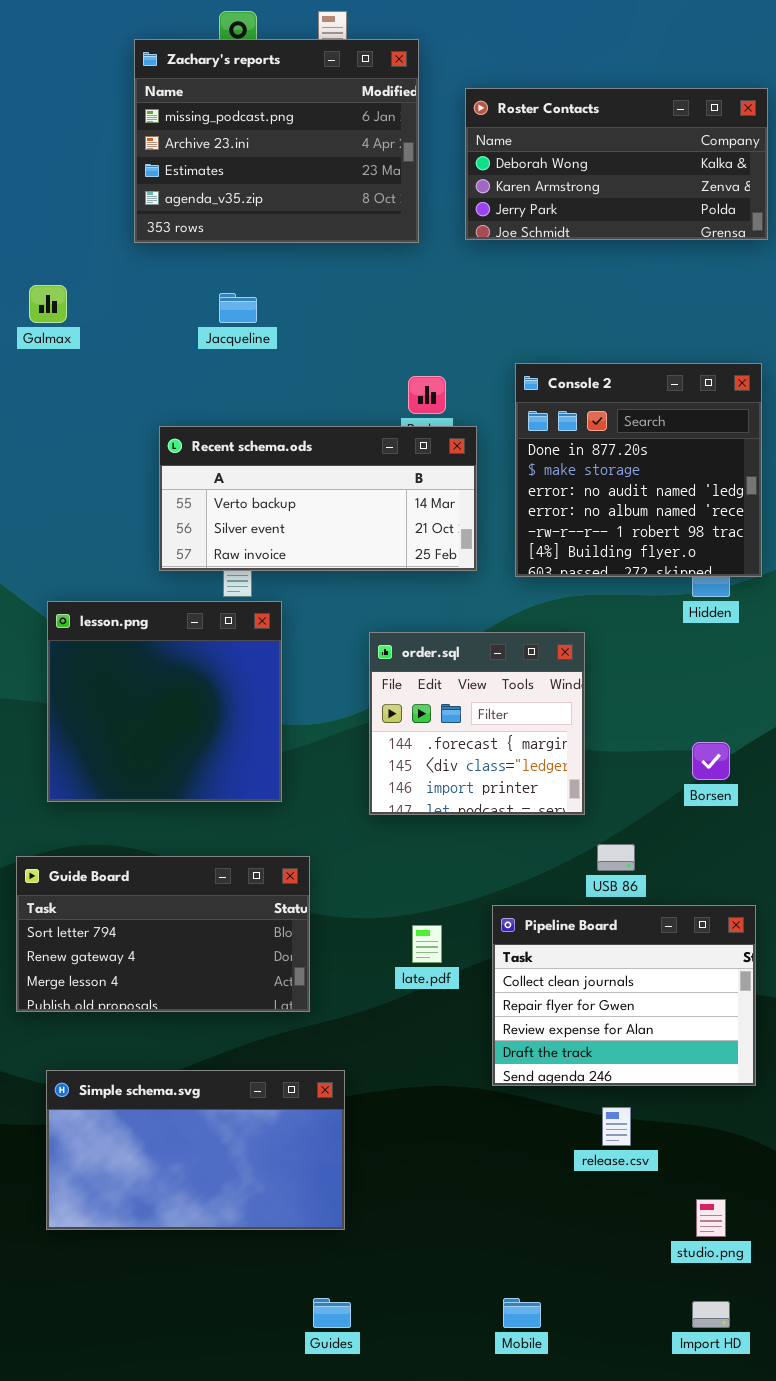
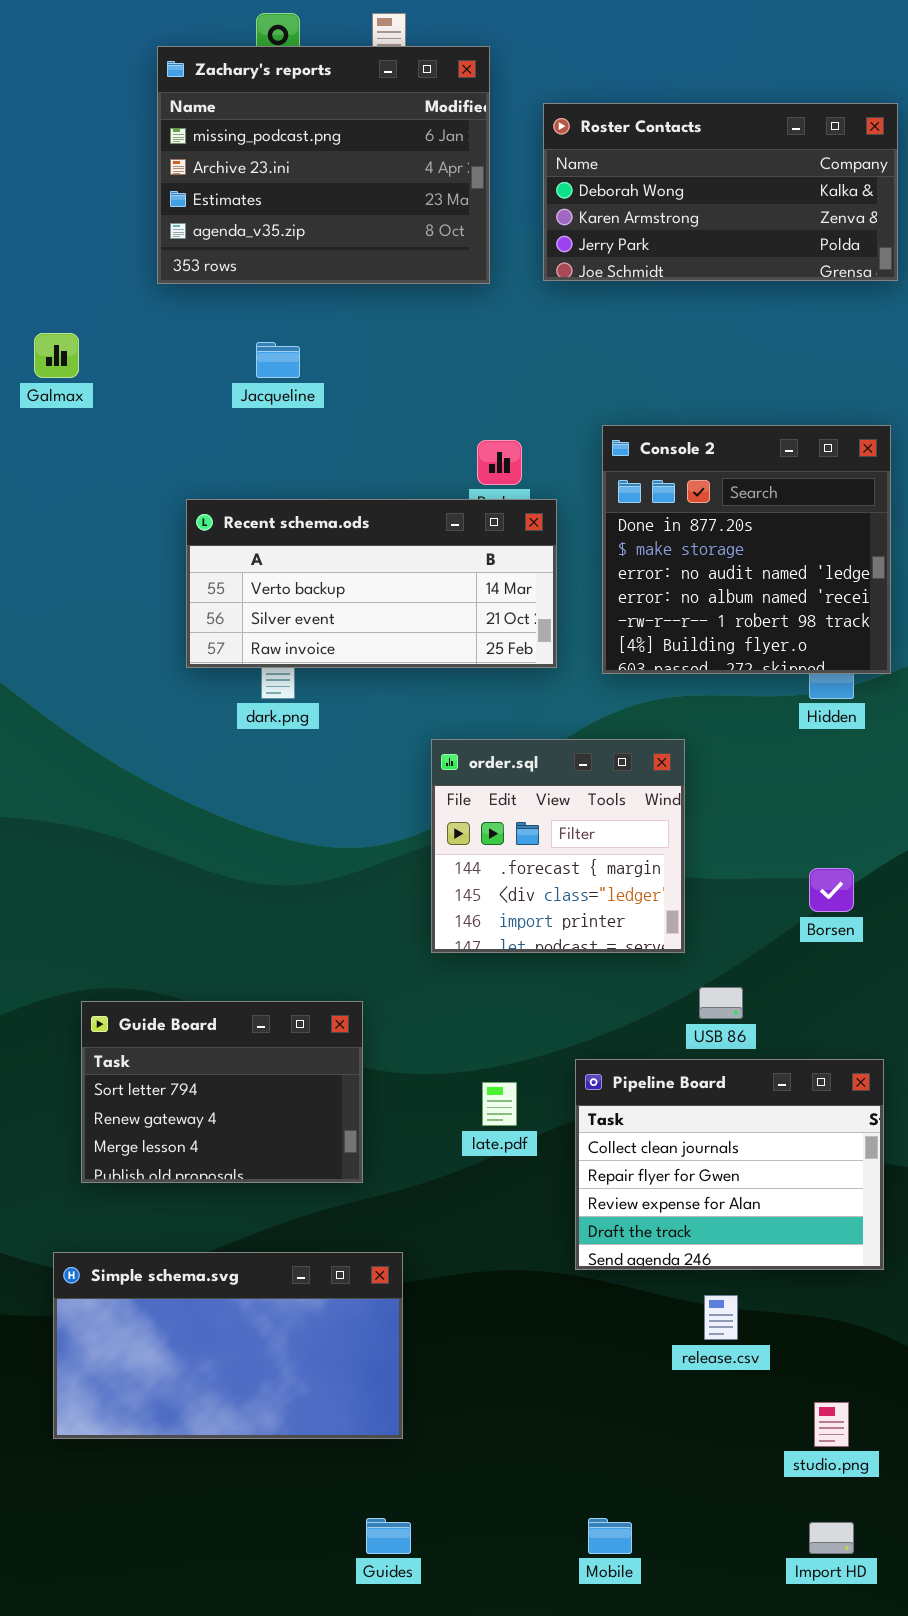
lesson.png: [47,601,282,802] -> none, closed
Guide Board: [16,856,310,1012] -> [81,1001,363,1183], resized

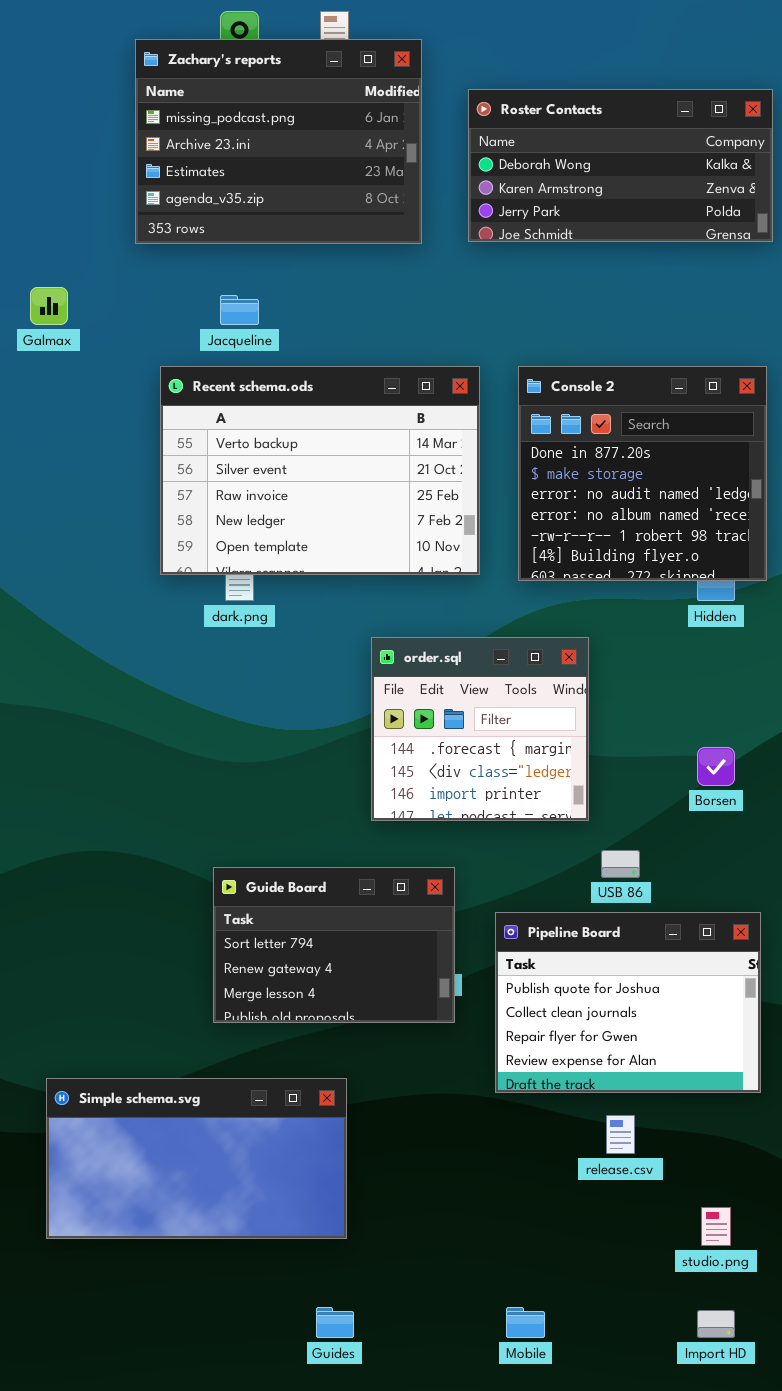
Recent schema.ods: [186,499,557,668] -> [160,366,480,575], resized
Guide Board: [81,1001,363,1183] -> [213,867,455,1023], moved
Pipeline Board: [575,1059,884,1270] -> [495,912,761,1093], scrolled up 1 row

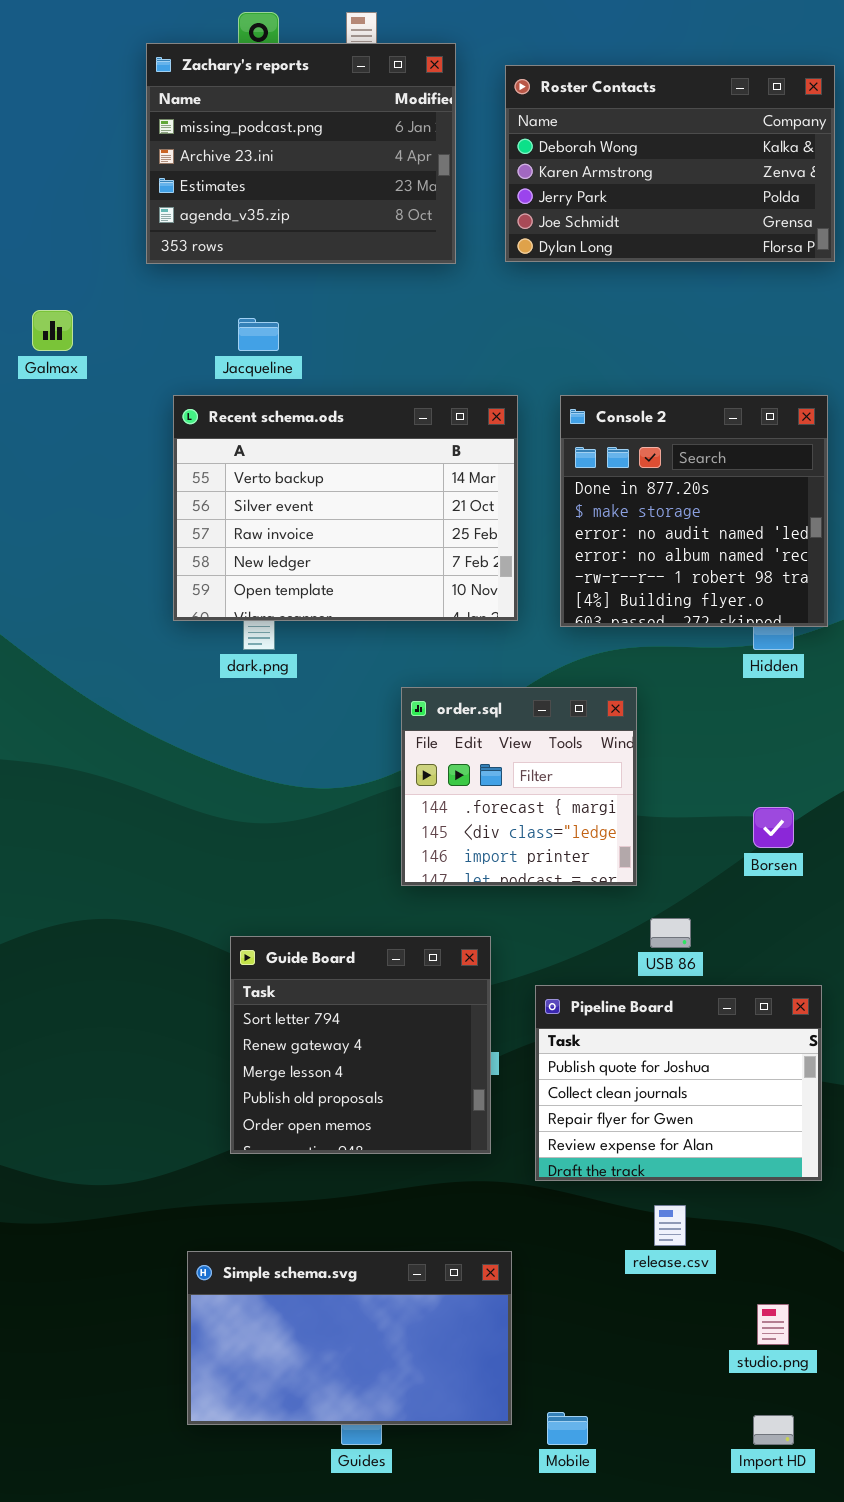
Roster Contacts: [468,89,773,242] -> [505,65,835,262], resized
Guide Board: [213,867,455,1023] -> [230,936,491,1154], resized
Simple schema.svg: [46,1078,347,1239] -> [187,1251,512,1425], moved

